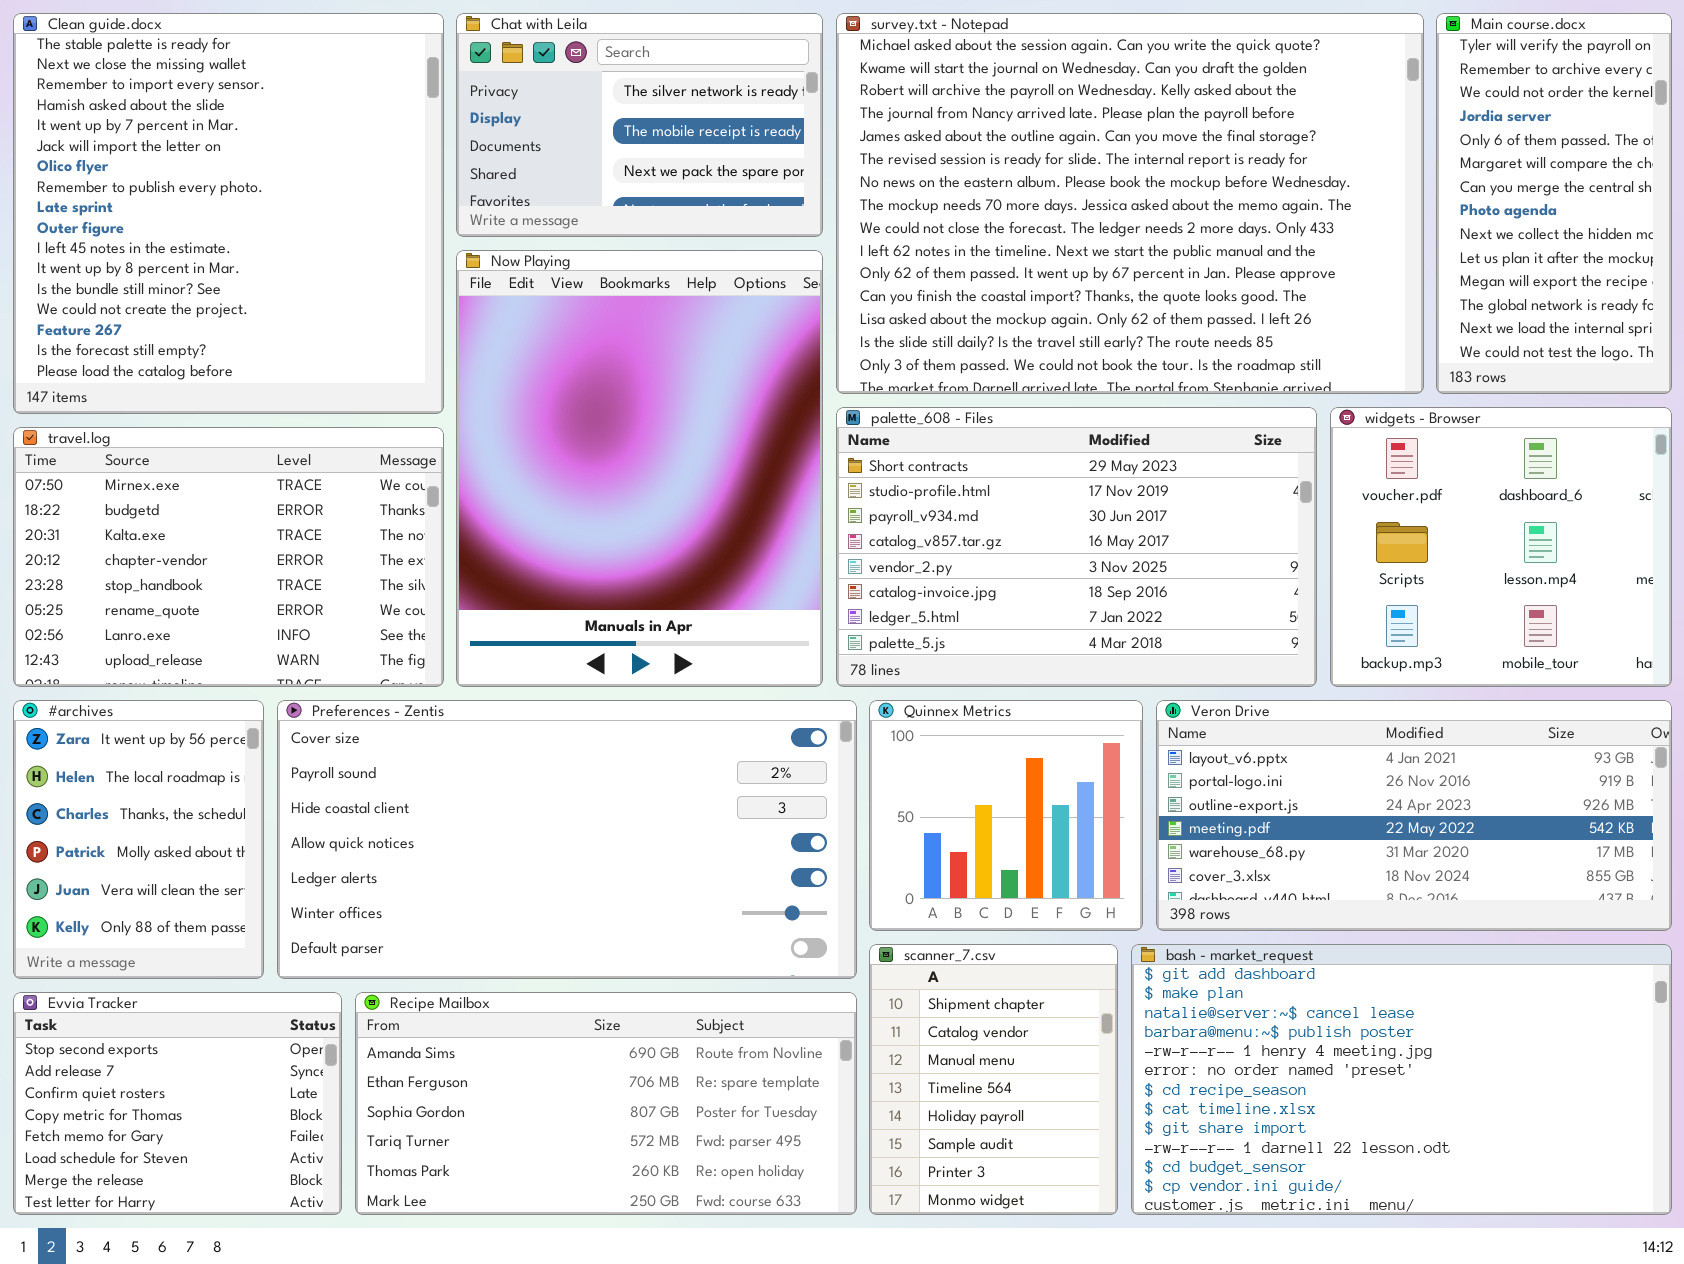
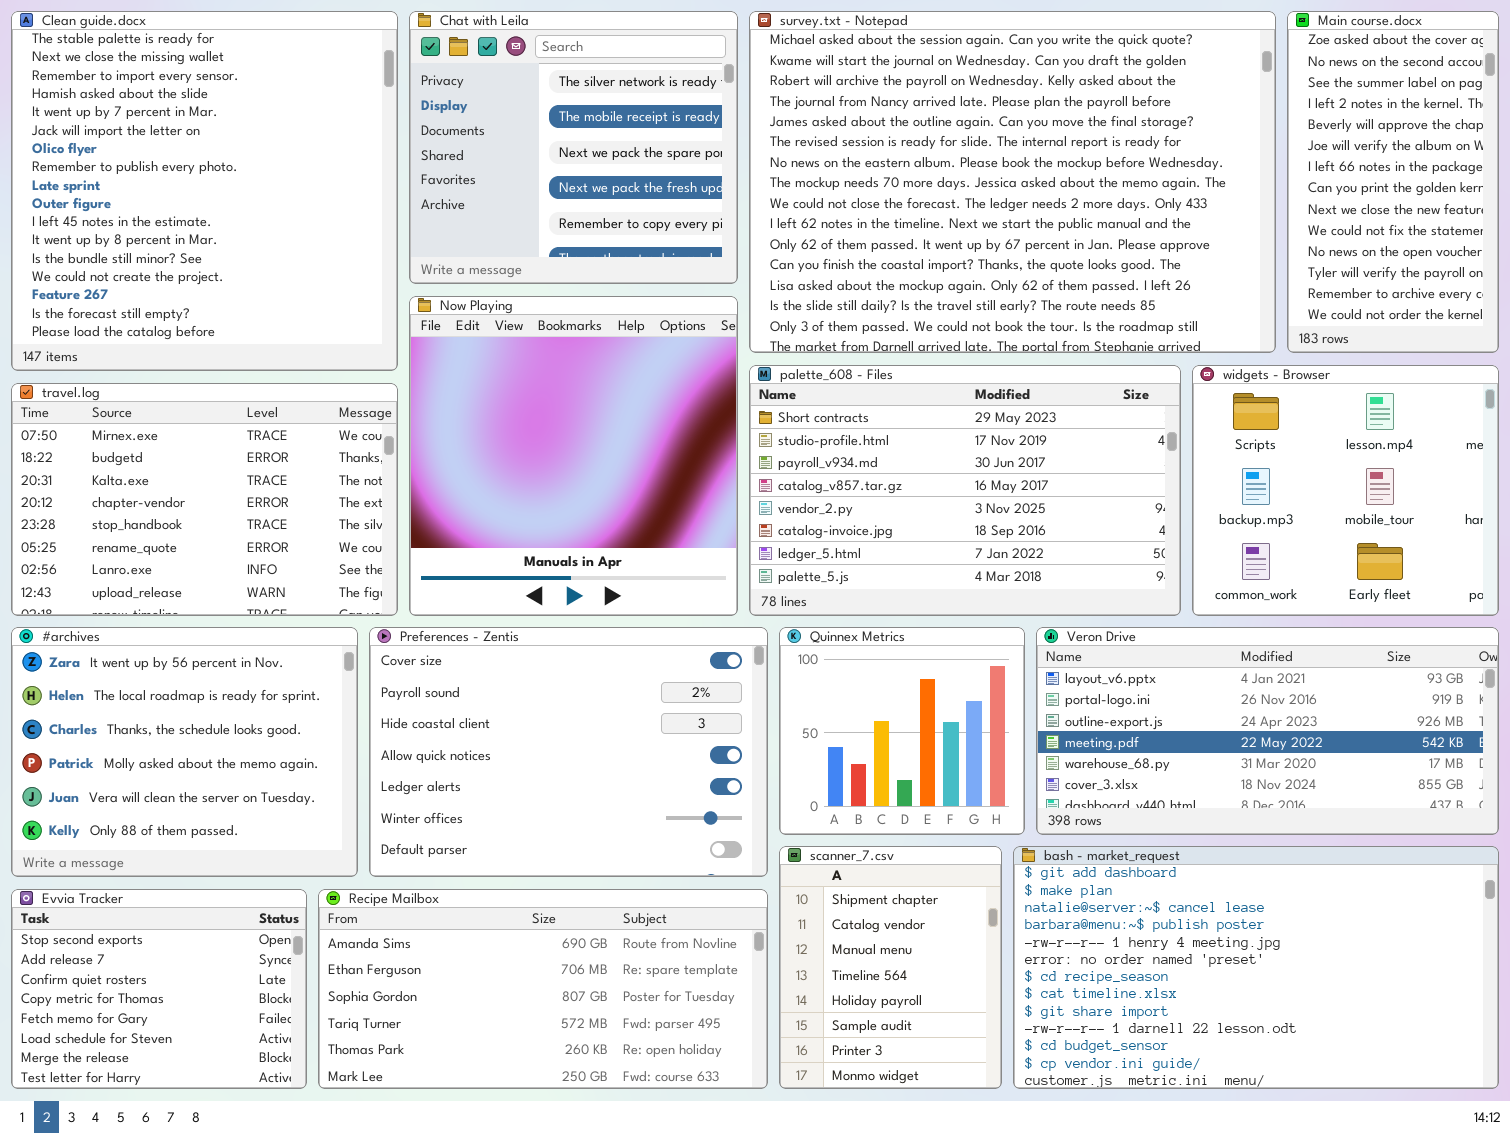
Chat with Leila: [456,13,823,237] -> [409,11,738,284], resized
Main course.docx: [1436,13,1672,394] -> [1287,11,1499,353], scrolled up 11 rows
Now Playing: [456,250,823,687] -> [409,296,738,616], resized
widgets - Browser: [1330,407,1672,687] -> [1192,365,1499,616], scrolled down 1 row
#archives: [13,700,264,979] -> [11,627,358,877], resized
Preferences - Zentis: [277,700,857,979] -> [369,627,768,877], resized

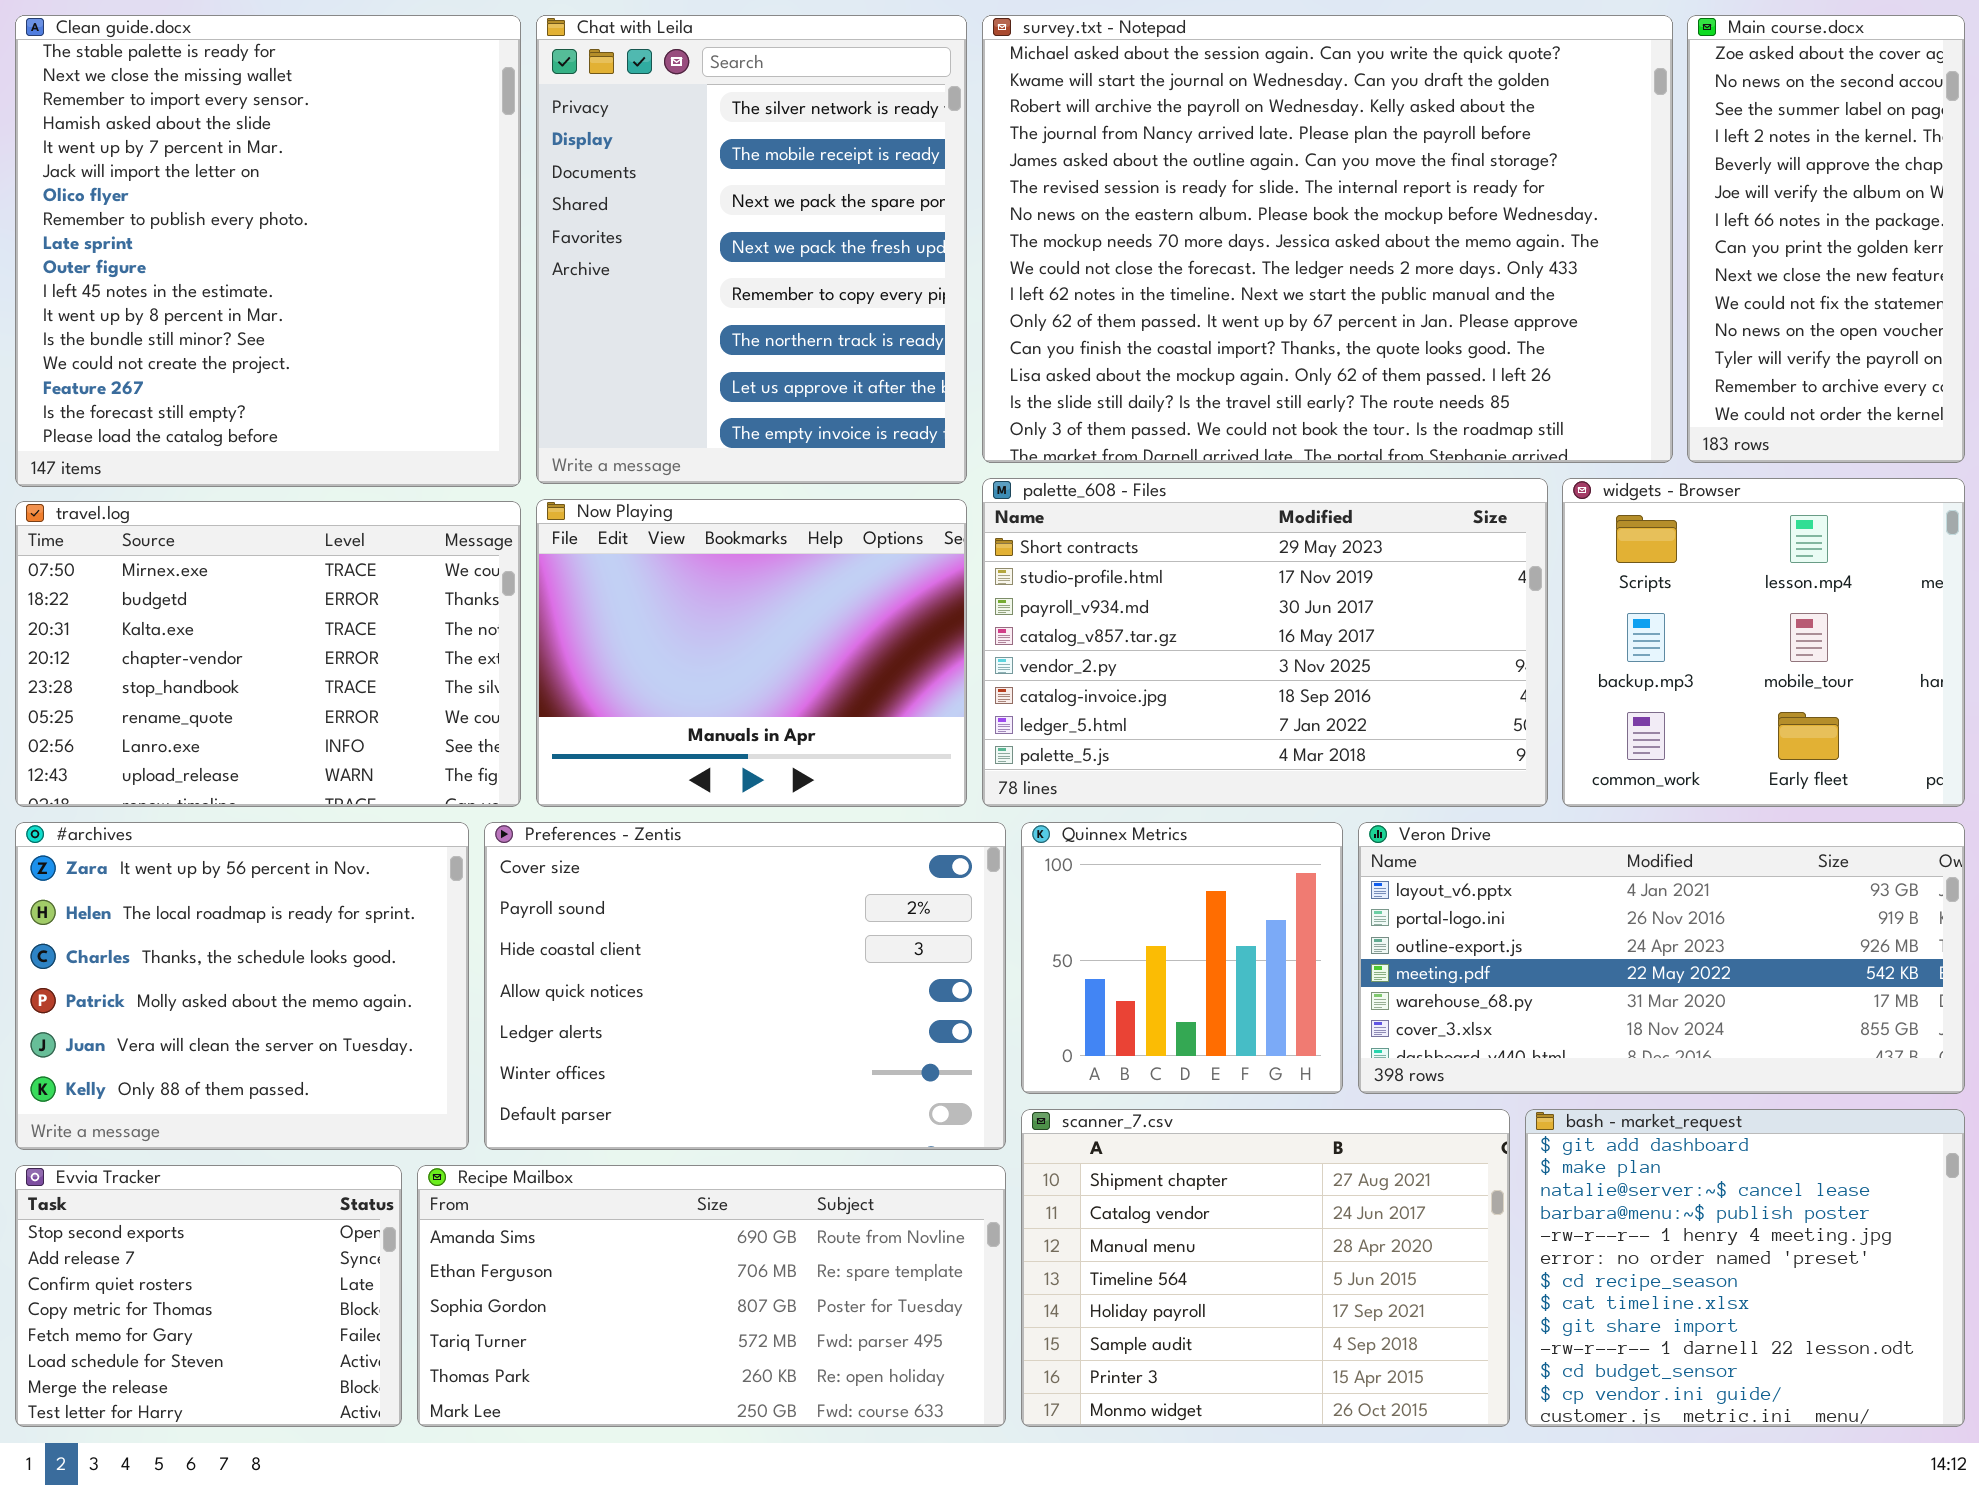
Chat with Leila: [409,11,738,284] -> [536,15,967,484], resized
Now Playing: [409,296,738,616] -> [536,499,967,807], resized
scanner_7.csv: [779,846,1002,1089] -> [1021,1109,1510,1427], resized
bash - market_request: [1013,846,1499,1089] -> [1525,1109,1965,1427], resized

